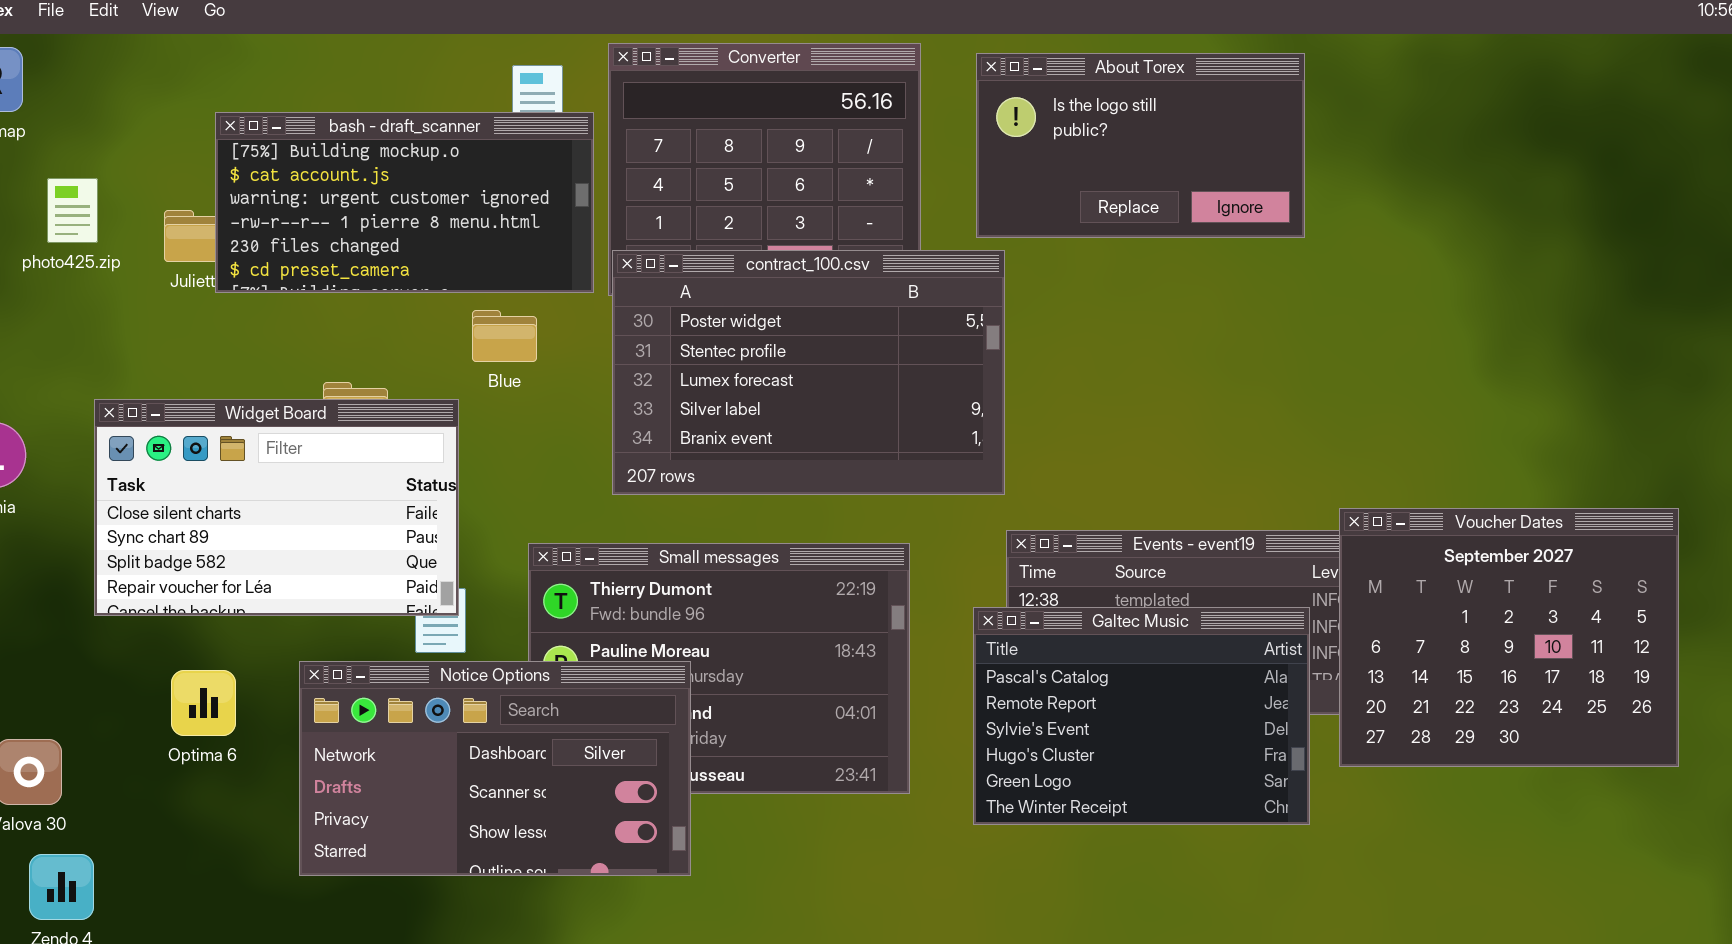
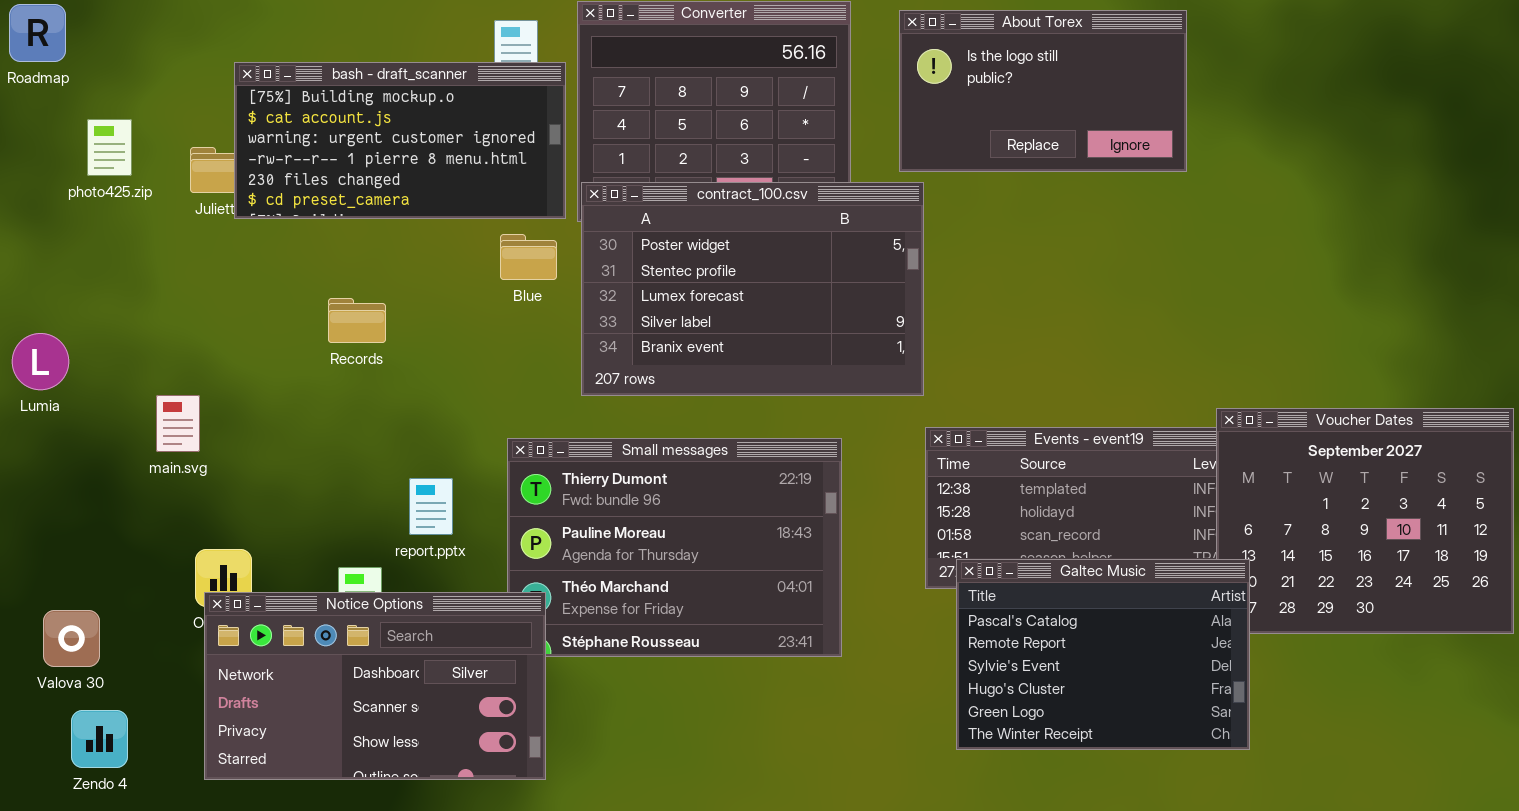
Blue: [472,310,537,362] -> [500,234,557,280], moved
Widget Board: [94,399,459,616] -> none, closed
Galtec Music: [973,607,1310,825] -> [956,559,1250,750], moved
Notice Options: [299,661,691,876] -> [204,592,546,780], moved

